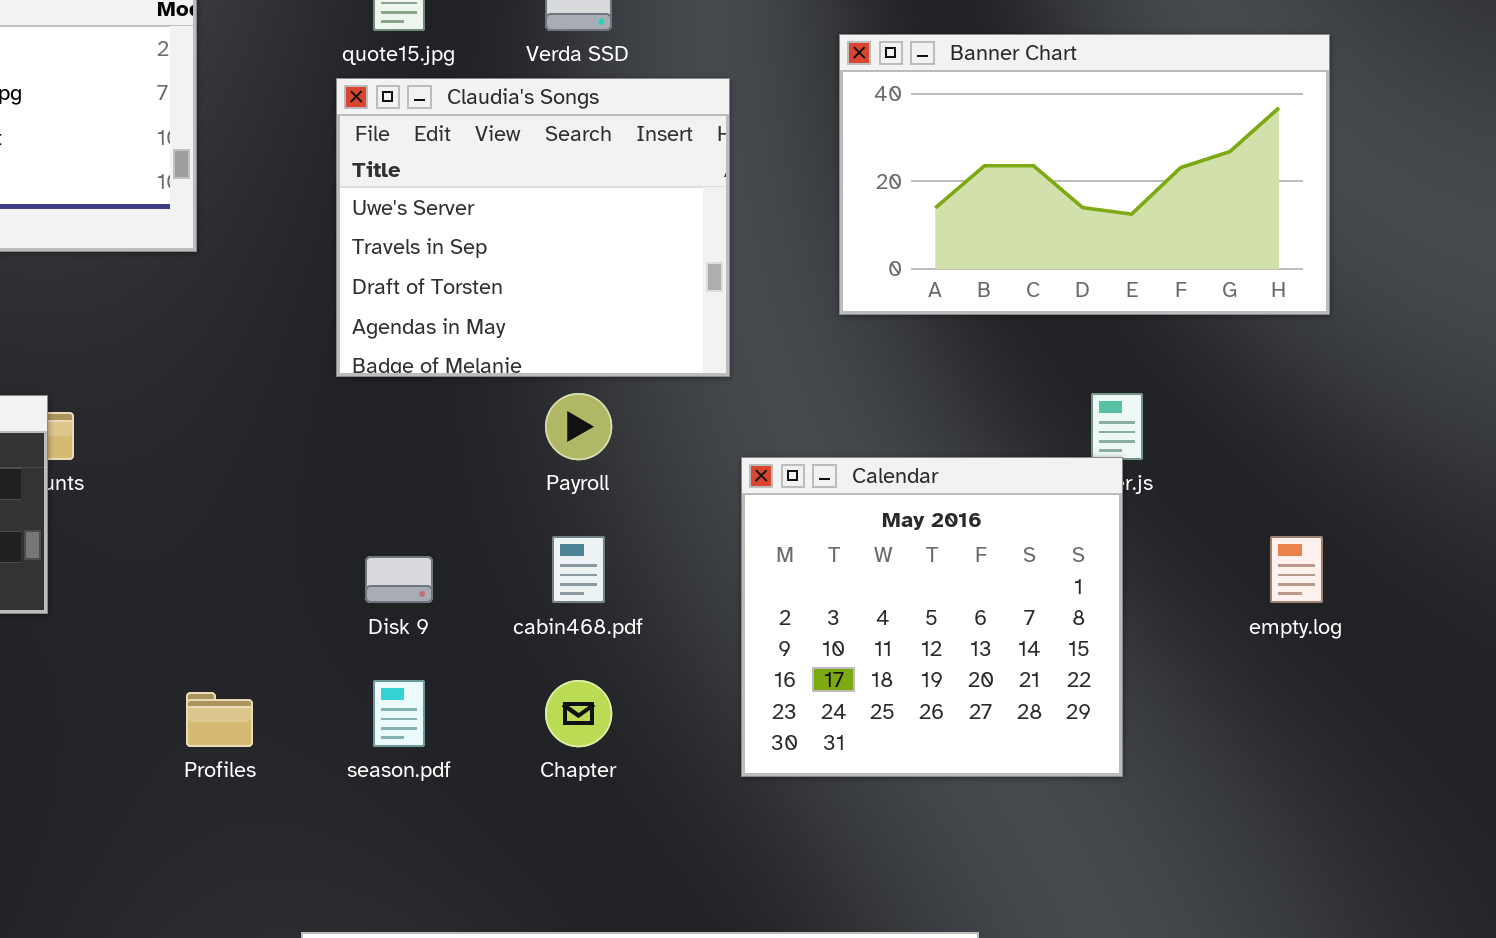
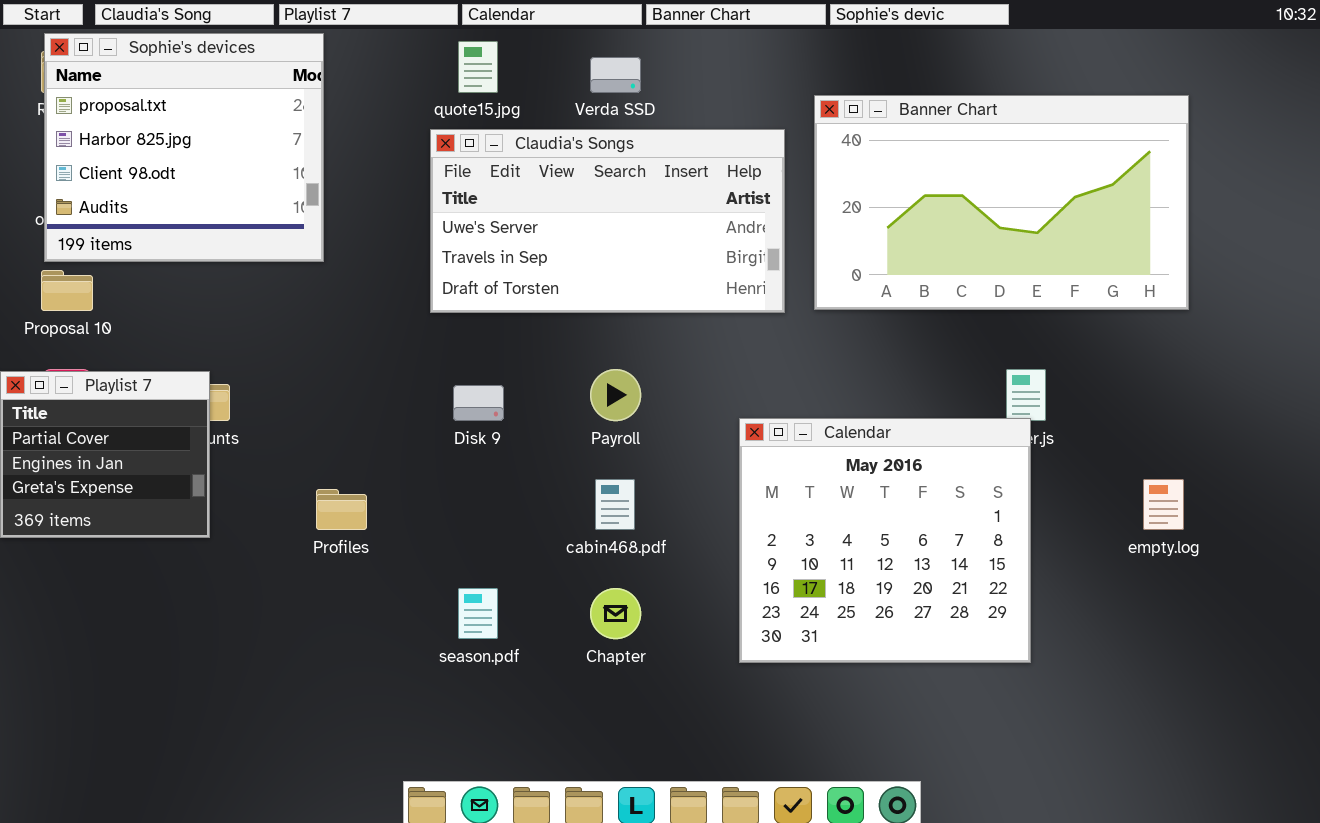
Claudia's Songs: [336,78,730,377] -> [430,129,785,313], resized
Disk 9: [365,556,433,603] -> [453,385,504,421], moved
Profiles: [186,692,253,747] -> [316,489,367,530], moved

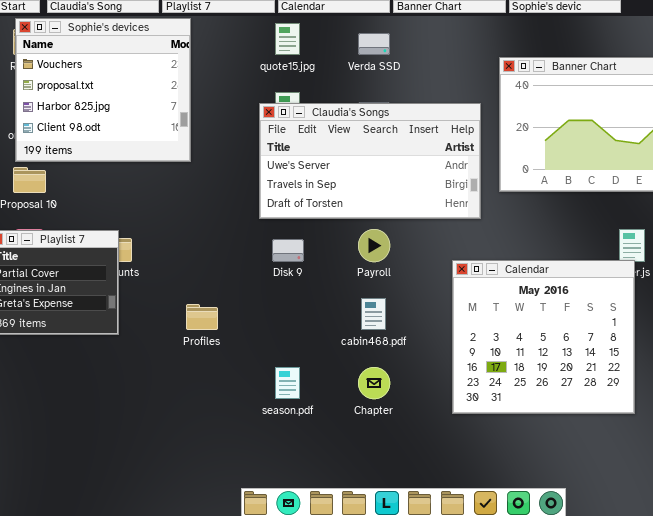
Sophie's devices: [44,33,324,262] -> [15,18,191,162], scrolled up 1 row
Claudia's Songs: [430,129,785,313] -> [259,103,481,219], moved

